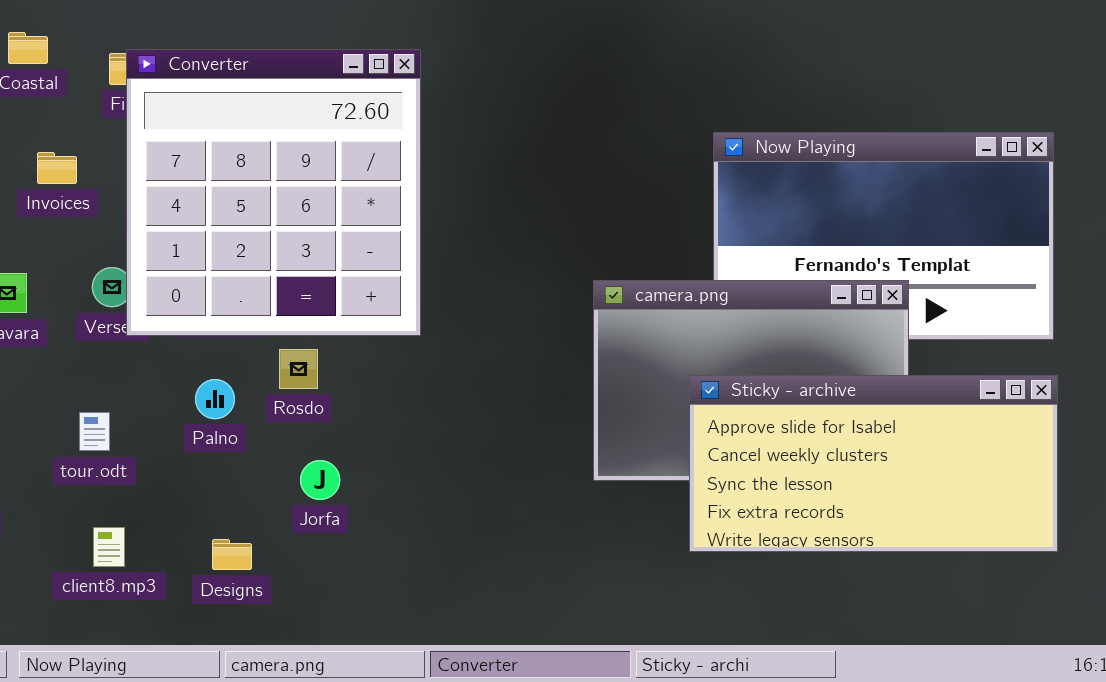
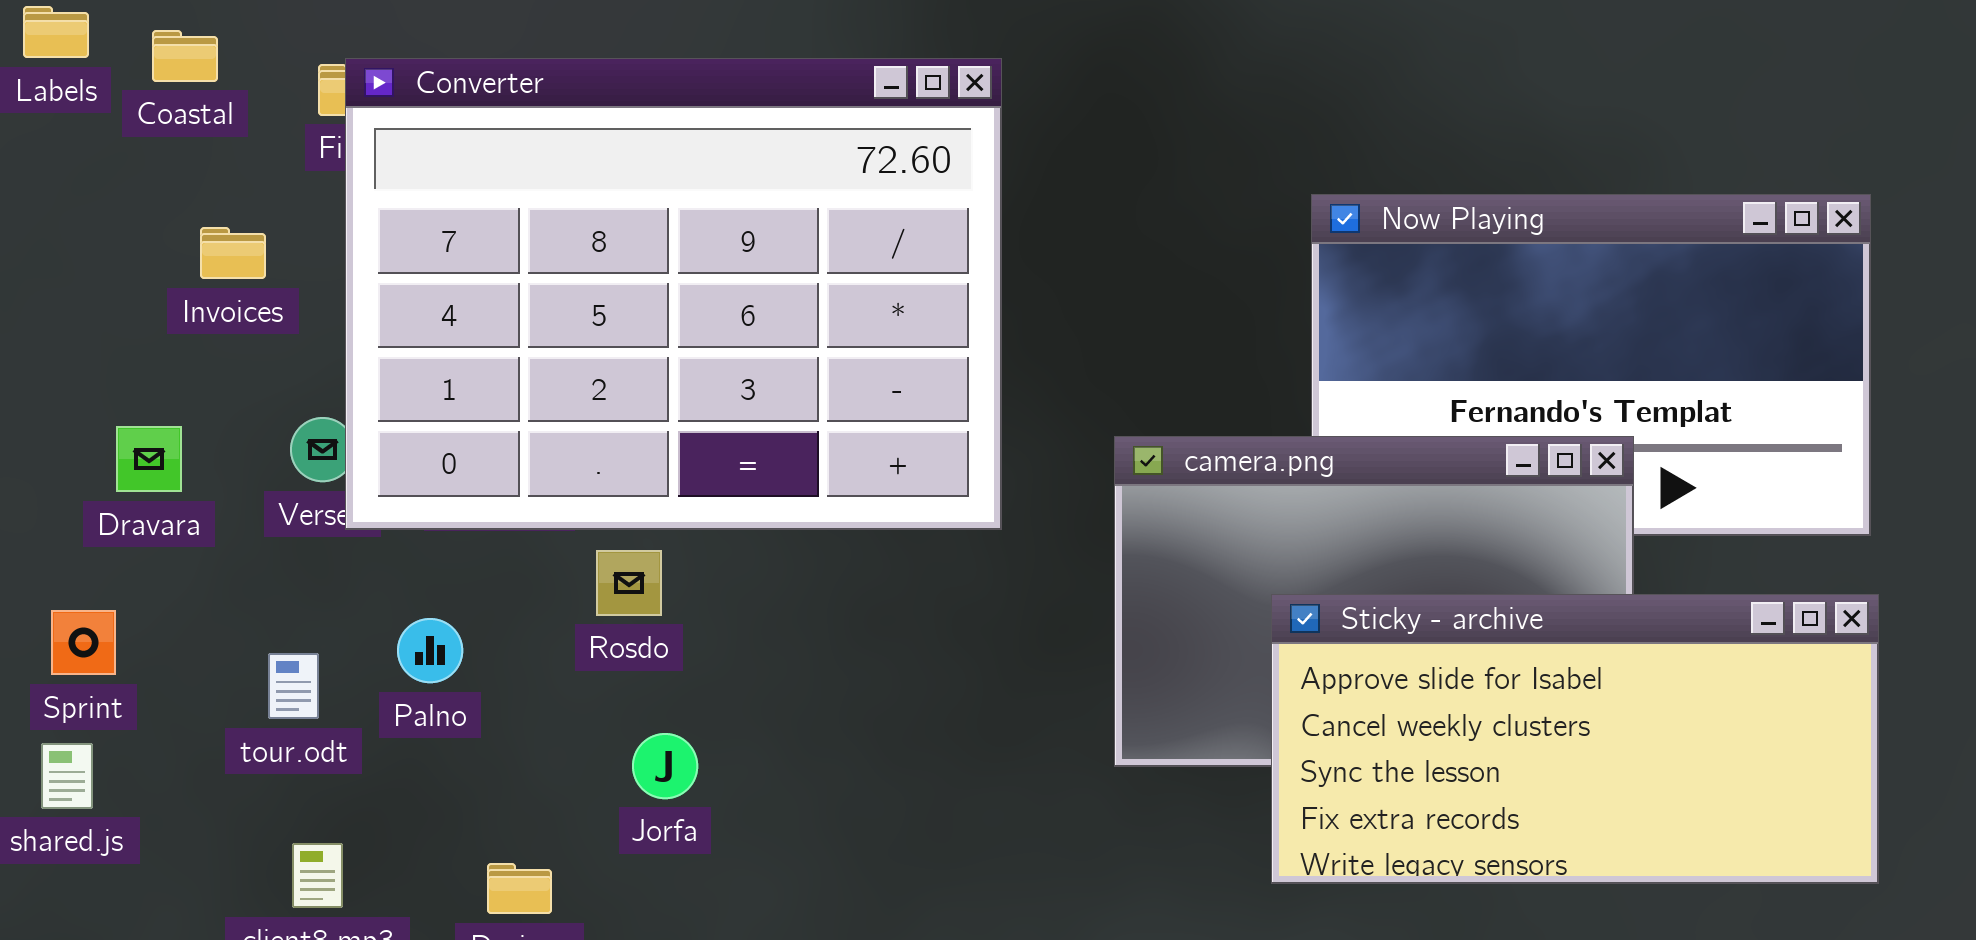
Converter: [126,49,421,336] -> [345,58,1002,530], resized
Palno: [195,379,235,419] -> [397,618,463,683], moved

